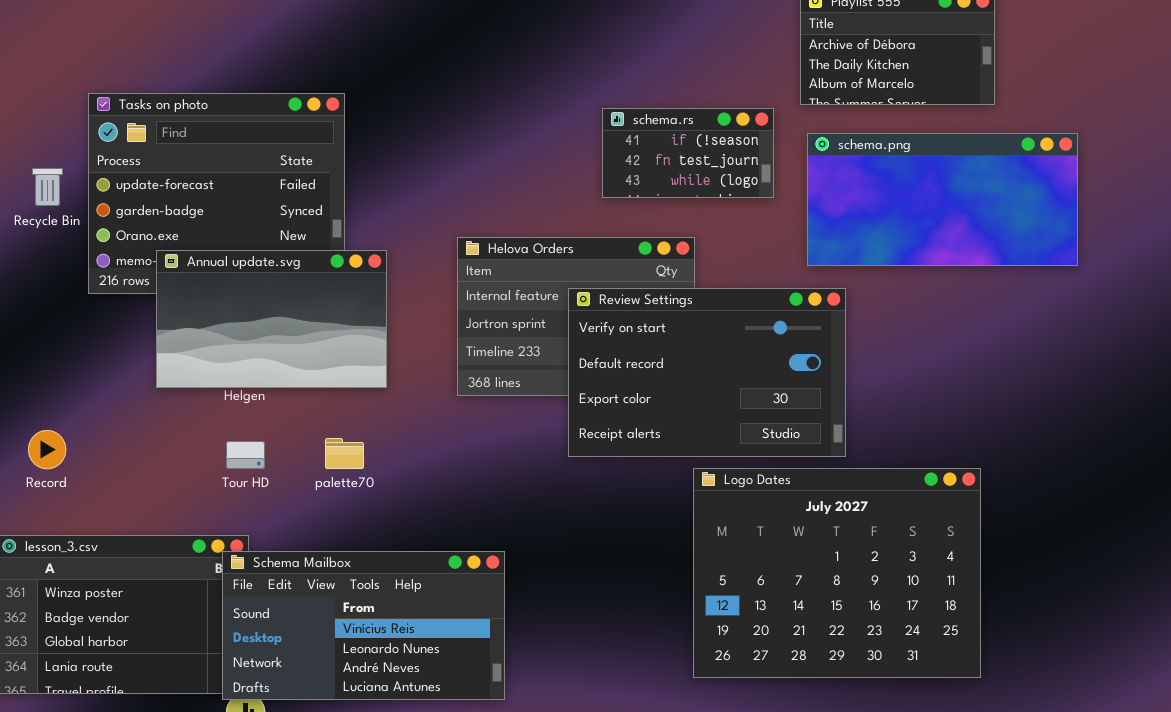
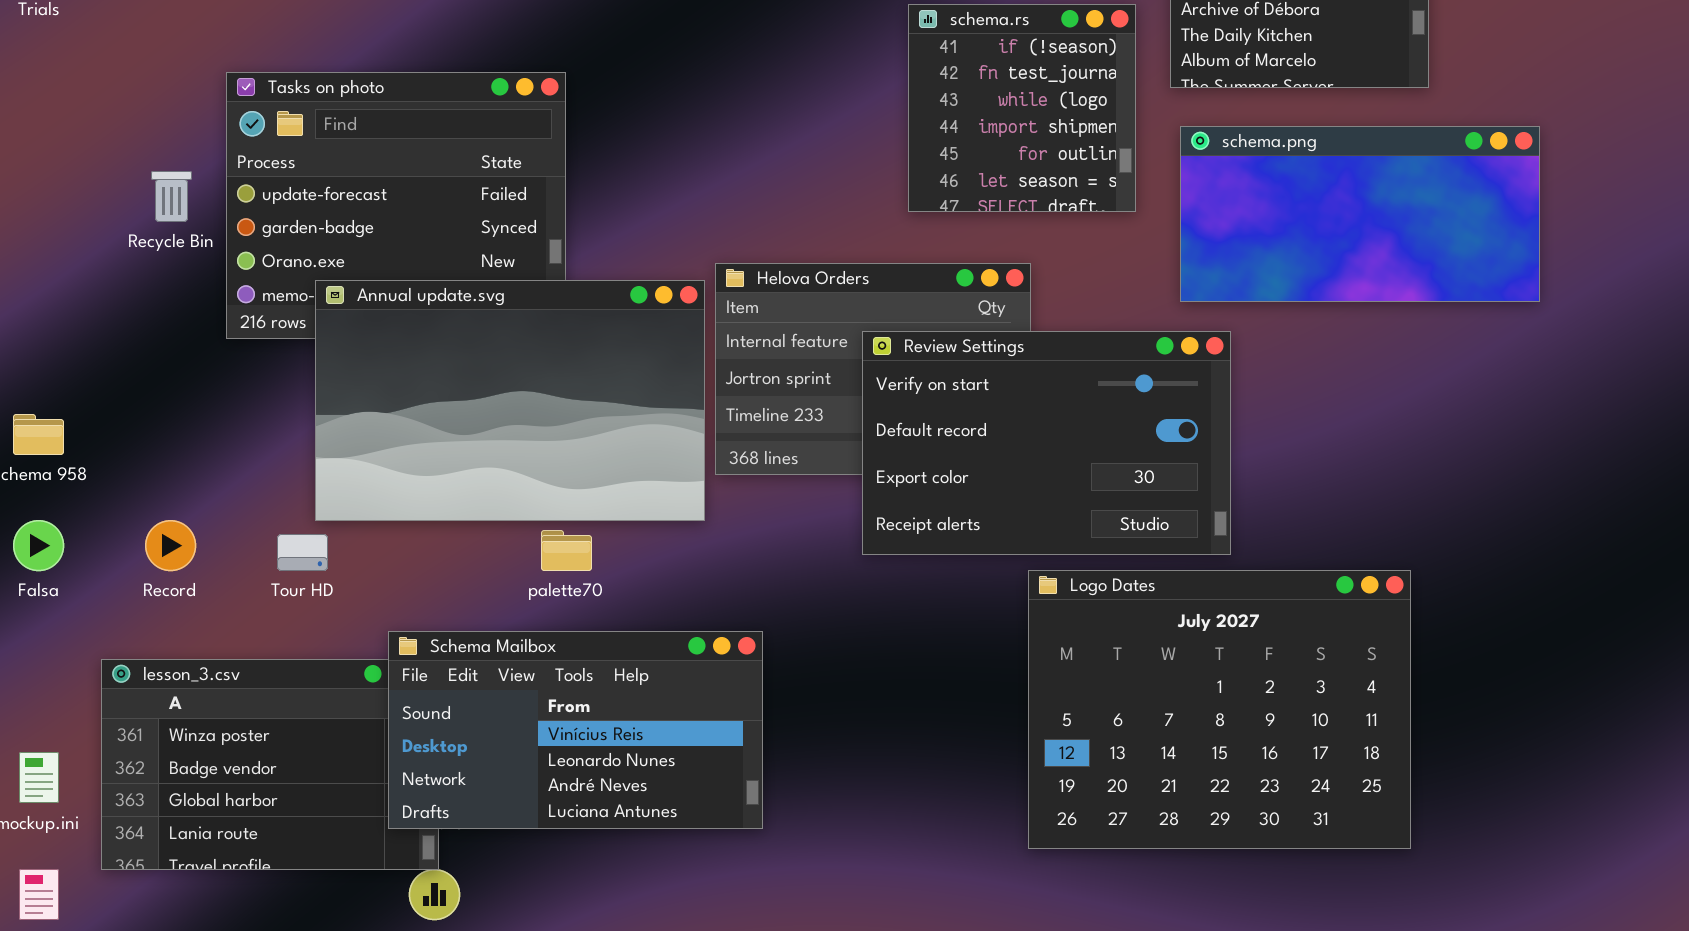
schema.rs: [602,108,774,198] -> [908,4,1136,212], resized
Annual update.svg: [156,250,387,388] -> [315,280,705,521], resized
Tour HD: [226,441,265,469] -> [277,534,328,571], moved
Schema Mailbox: [222,551,505,700] -> [388,631,763,829], moved

